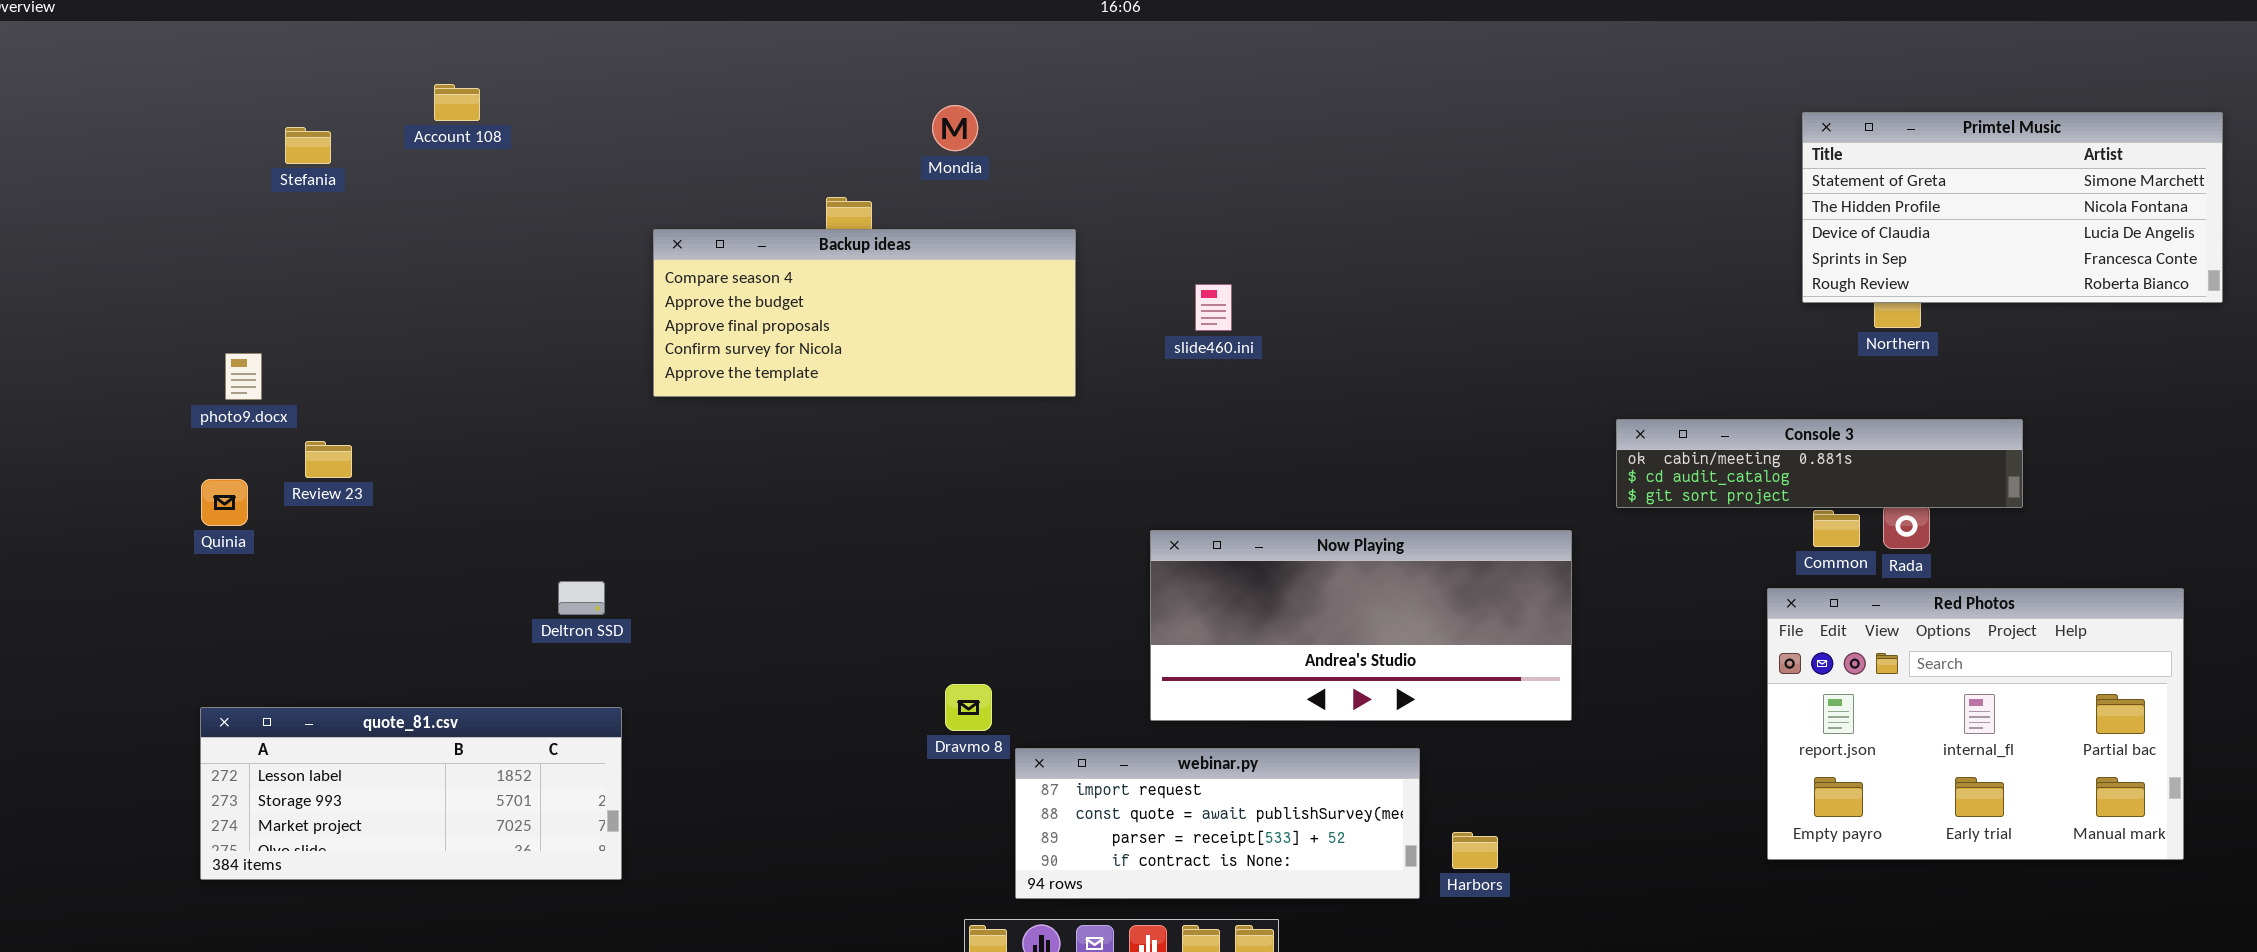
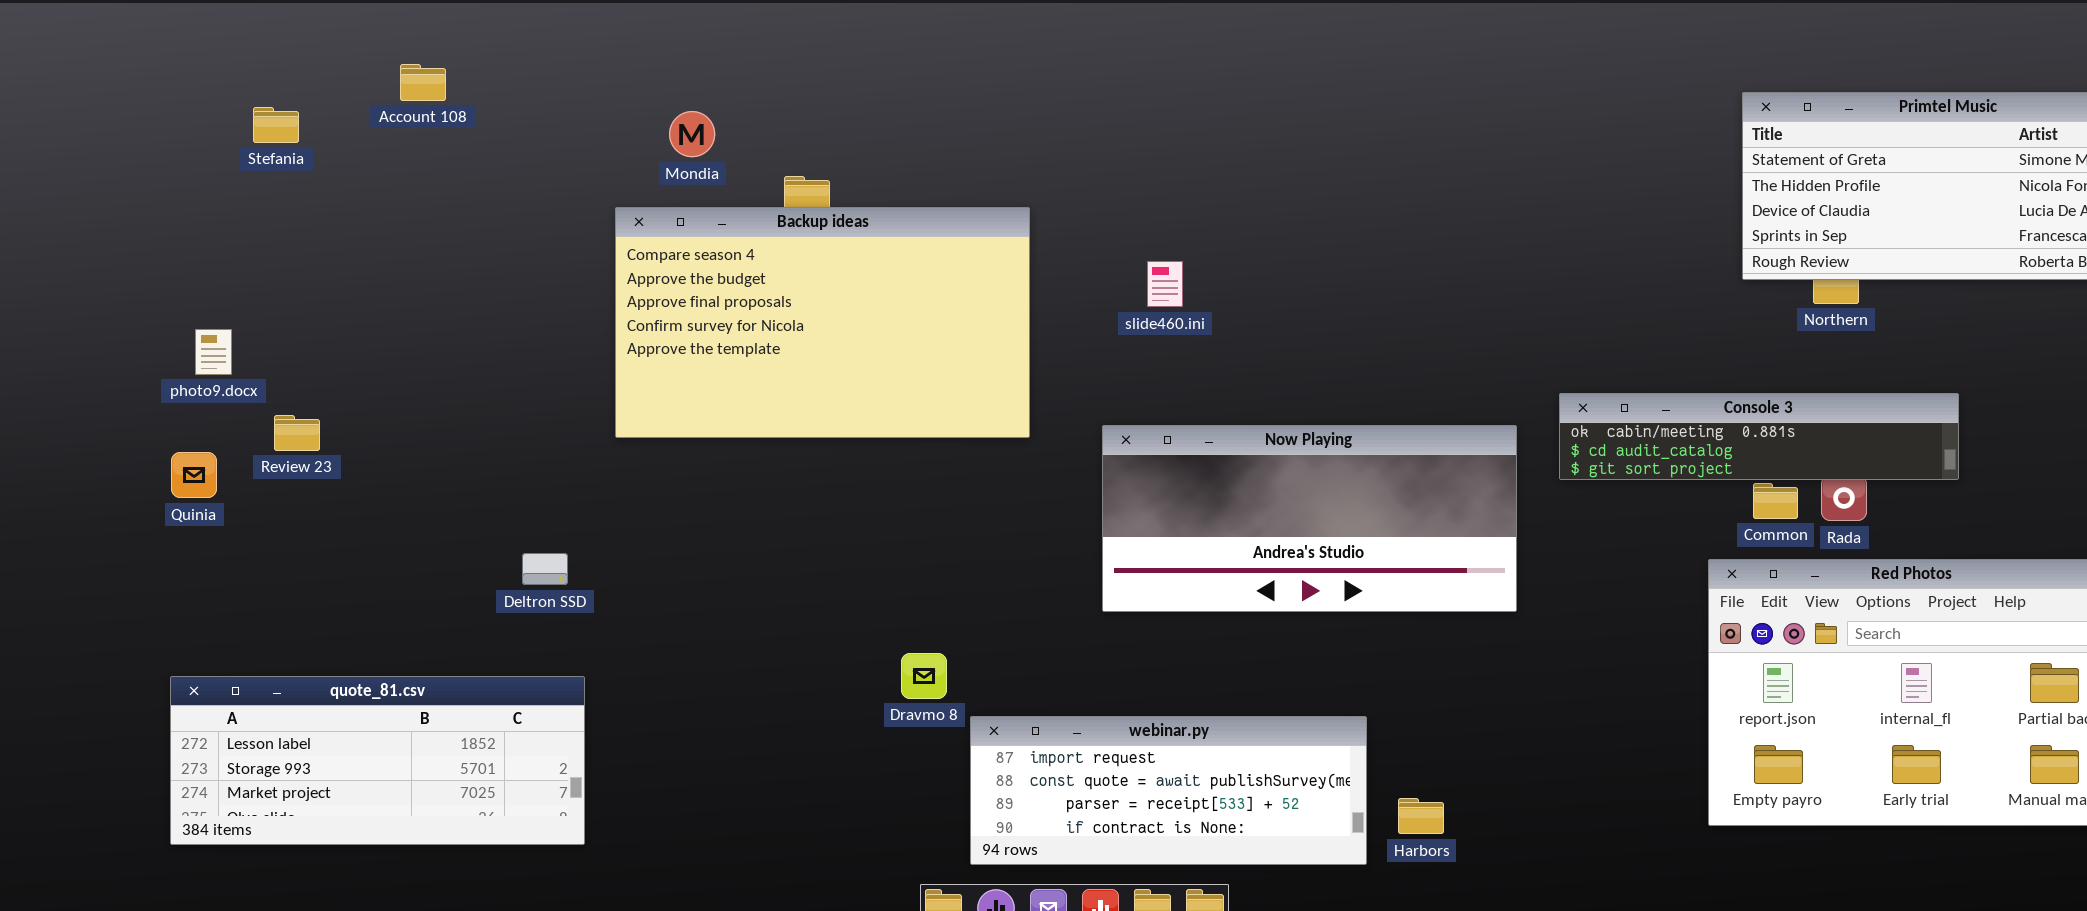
Mondia: [932,105,978,151] -> [669,111,715,157], moved
Backup ideas: [653,229,1076,397] -> [615,207,1030,438], resized
Now Playing: [1150,530,1572,721] -> [1102,425,1517,612], moved

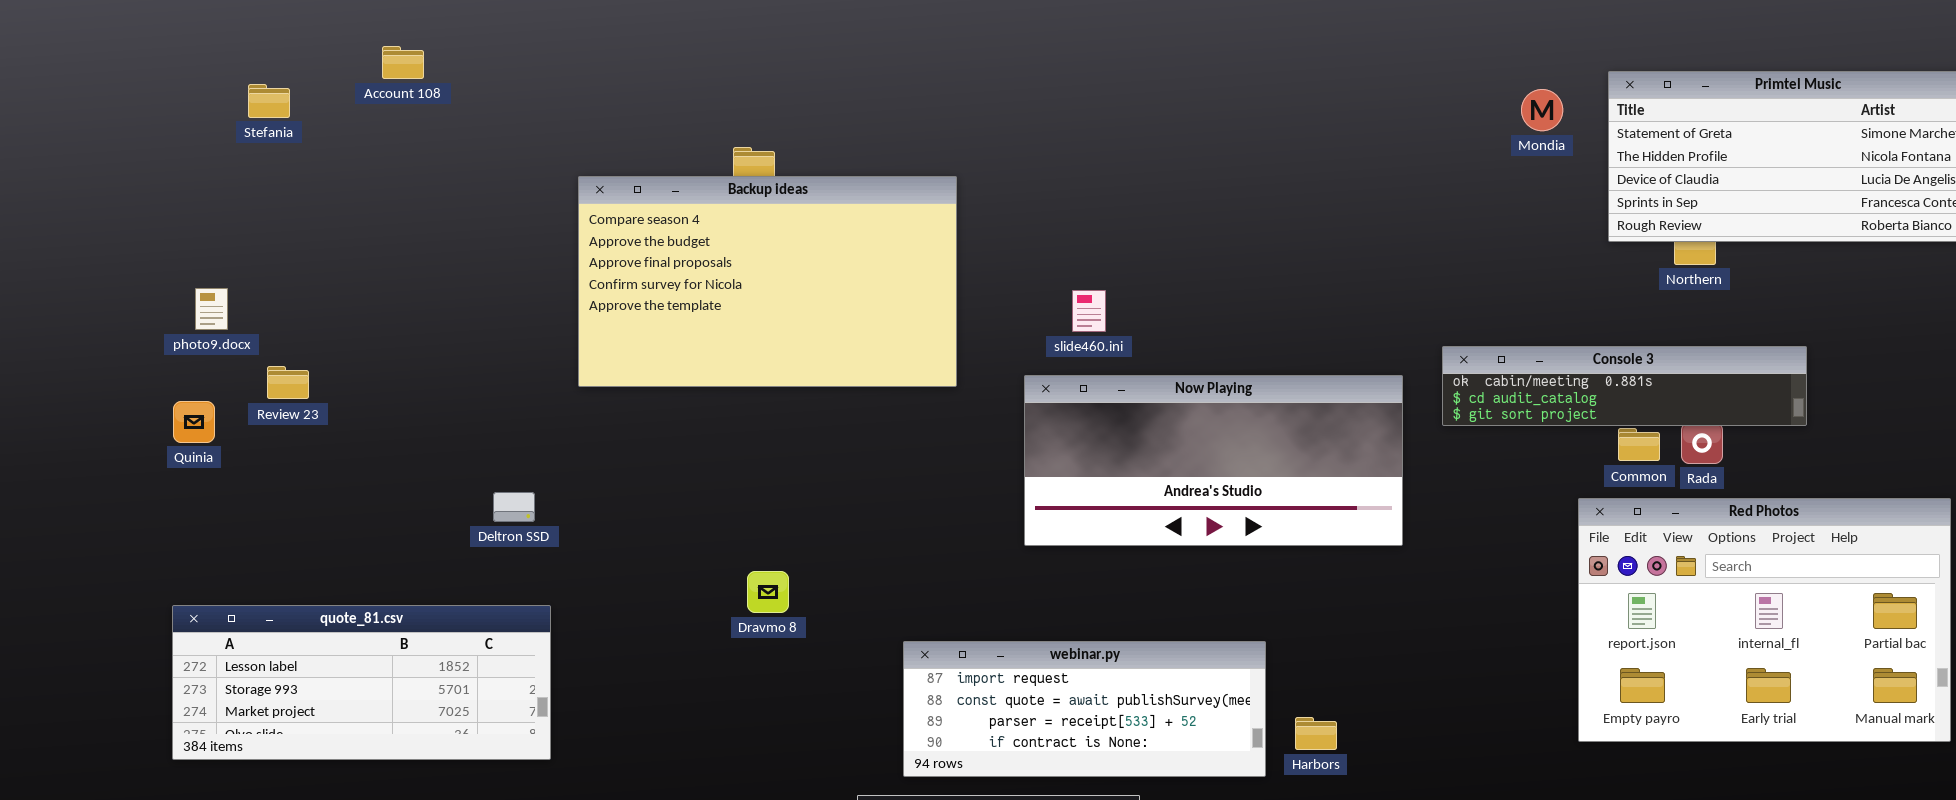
Mondia: [669,111,715,157] -> [1521,89,1563,131], moved
slide460.ini: [1147,261,1183,307] -> [1072,290,1106,332], moved
Dravmo 8: [901,653,947,699] -> [747,571,789,613], moved

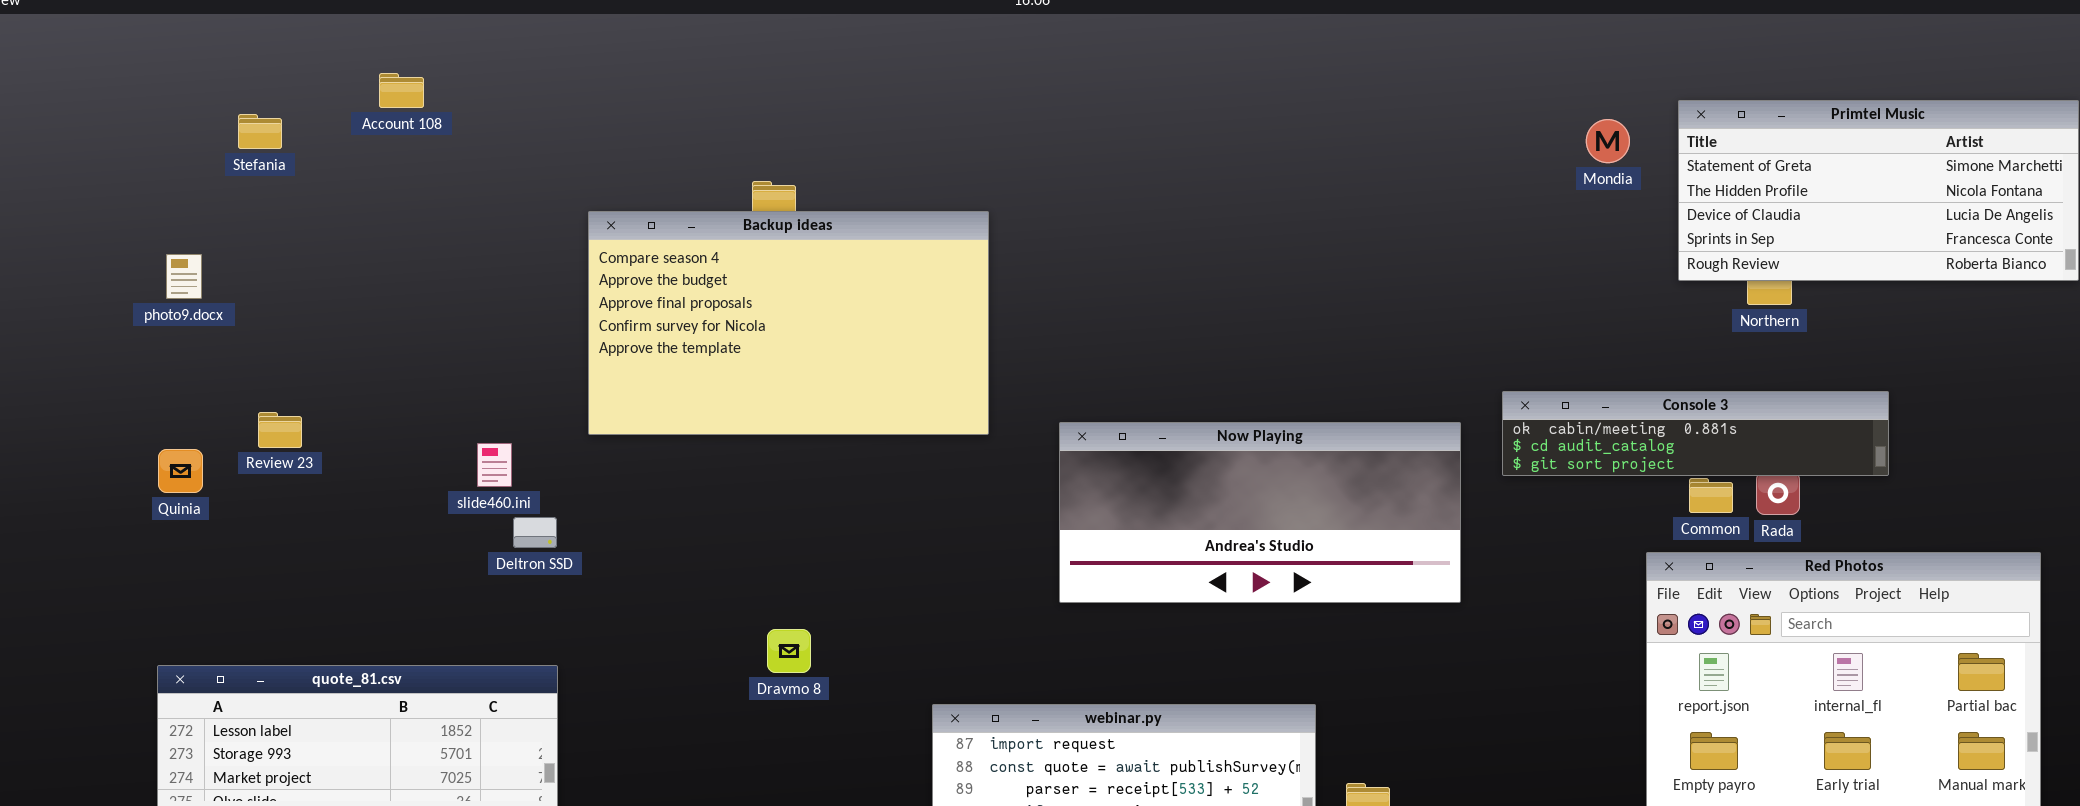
photo9.docx: [195,288,228,330] -> [166,254,202,299], moved
slide460.ini: [1072,290,1106,332] -> [477,443,512,487], moved
Deltron SSD: [493,492,535,522] -> [513,517,557,548], moved

